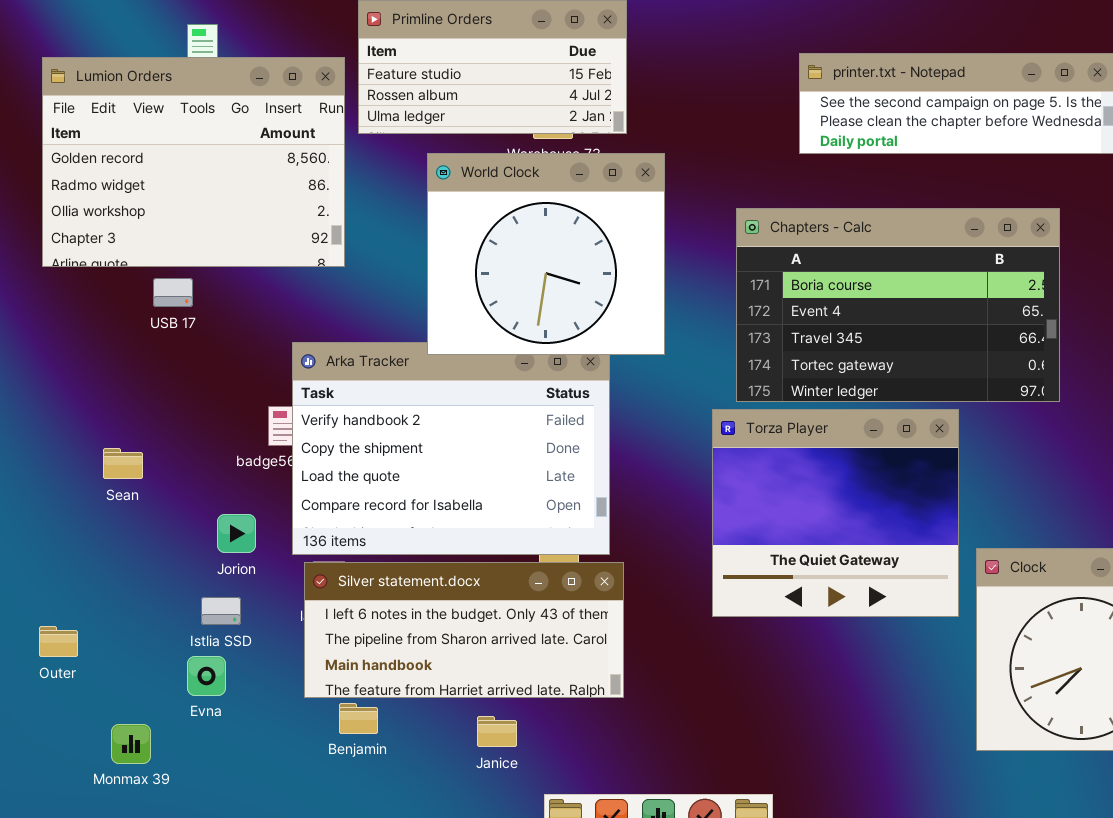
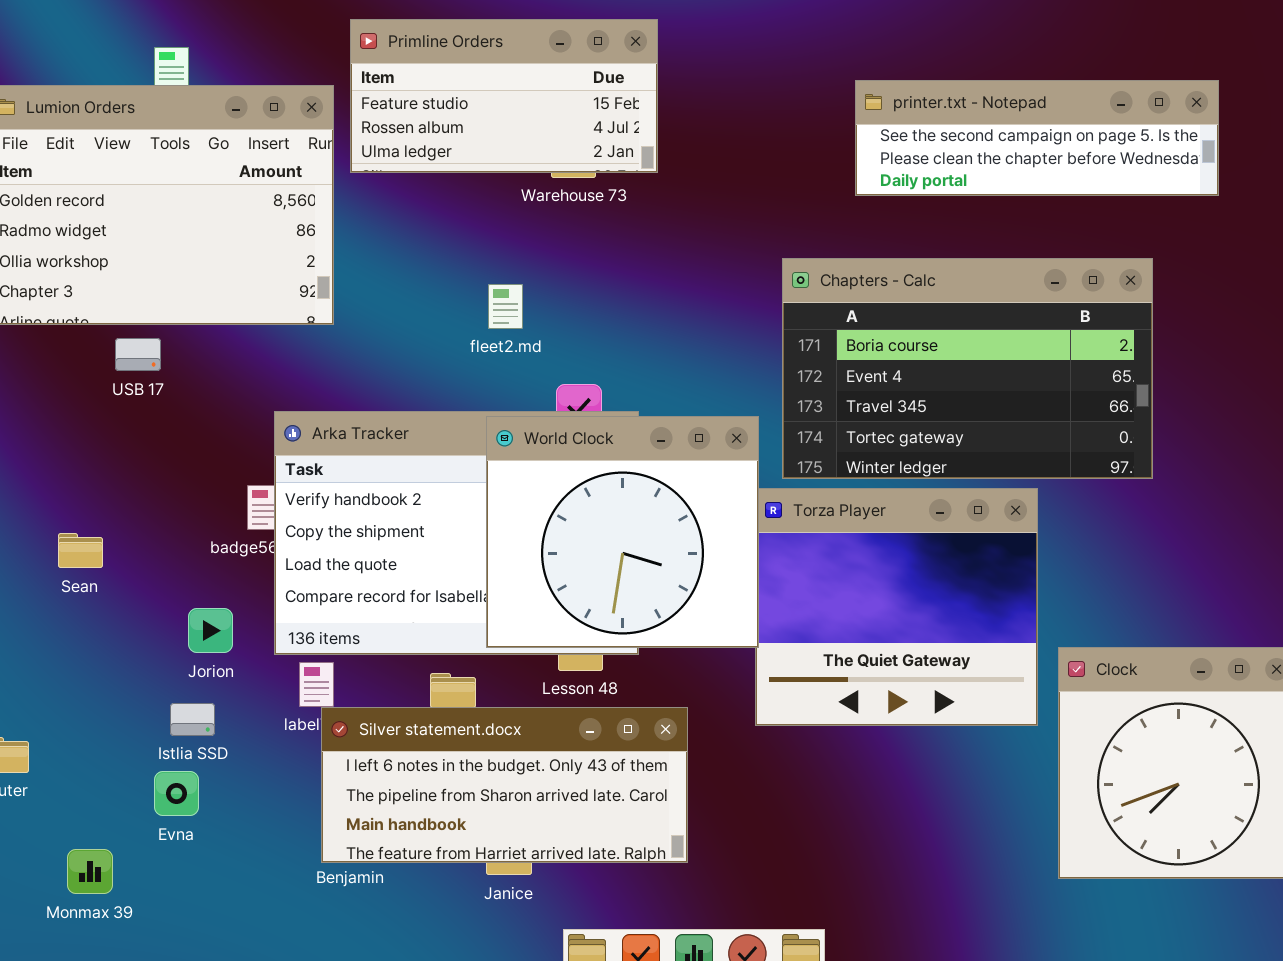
World Clock: [427,153,665,355] -> [486,416,759,648], moved
Silver statement.docx: [304,562,624,698] -> [321,707,688,863], moved

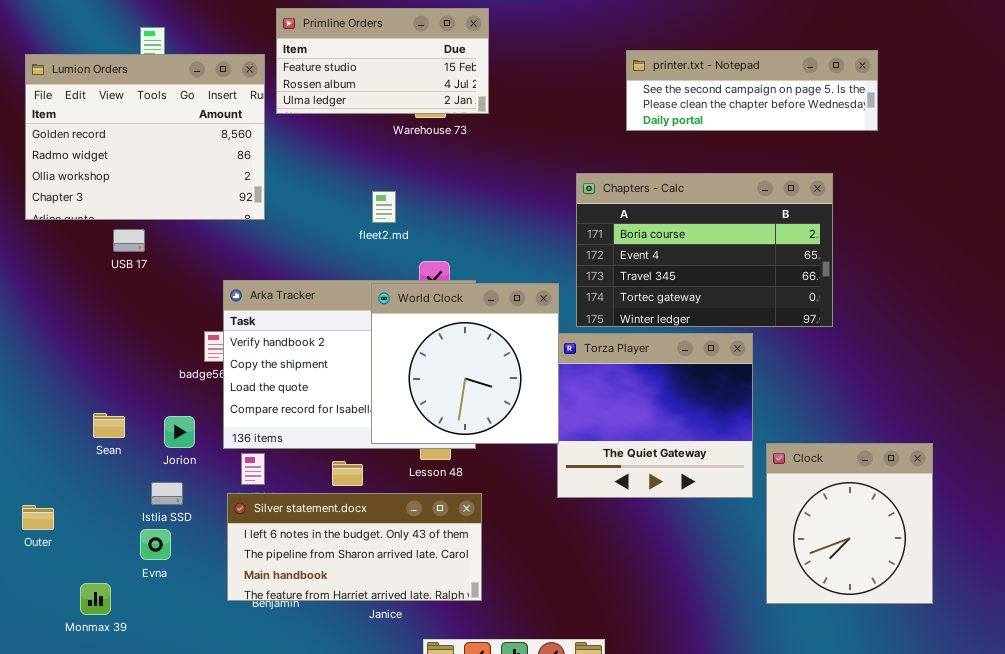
Sean: [58,533,103,568] -> [93,413,125,438], moved
Silver statement.docx: [321,707,688,863] -> [227,493,482,601], moved

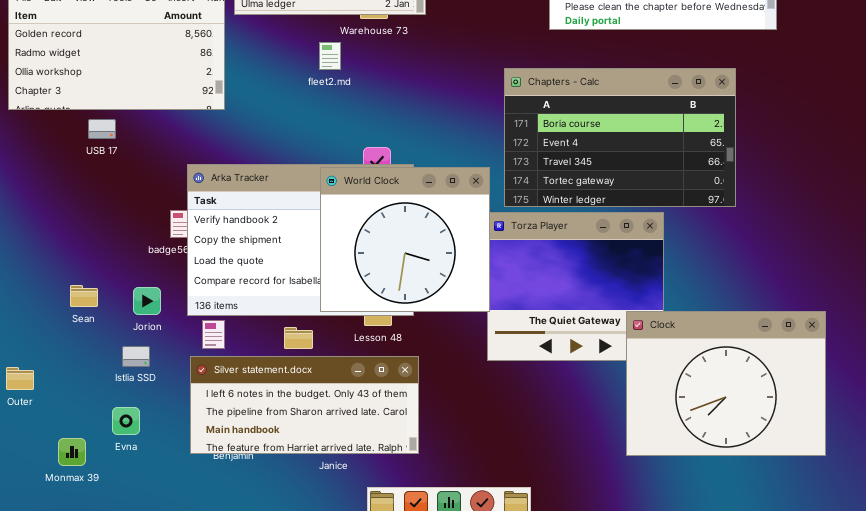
fleet2.md: [372,191,396,223] -> [319,42,341,70], moved
Clock: [766,443,933,604] -> [626,311,826,456], resized
Evna: [140,529,171,560] -> [112,407,140,435], moved

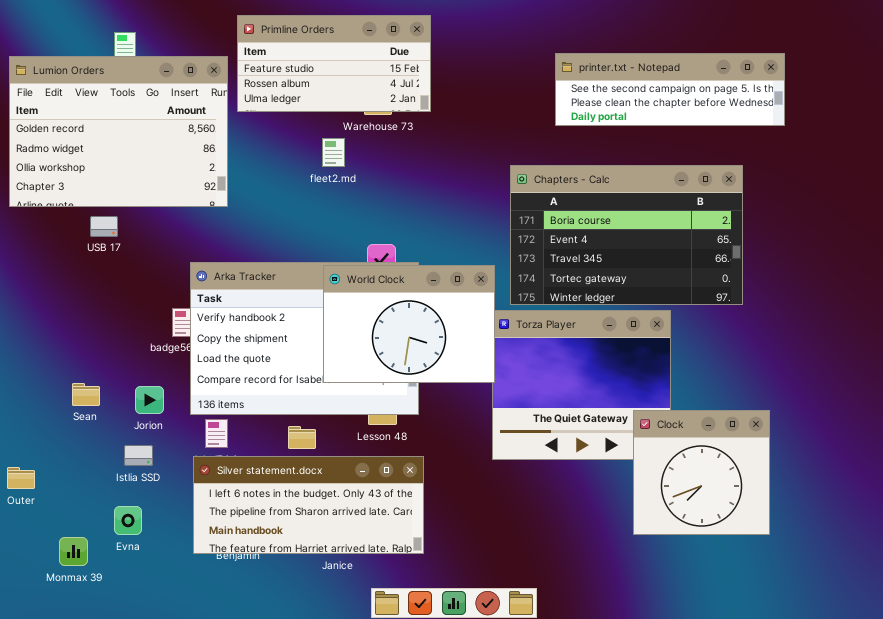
World Clock: [320,167,490,312] -> [323,265,495,383], resized
Clock: [626,311,826,456] -> [633,410,770,535], resized

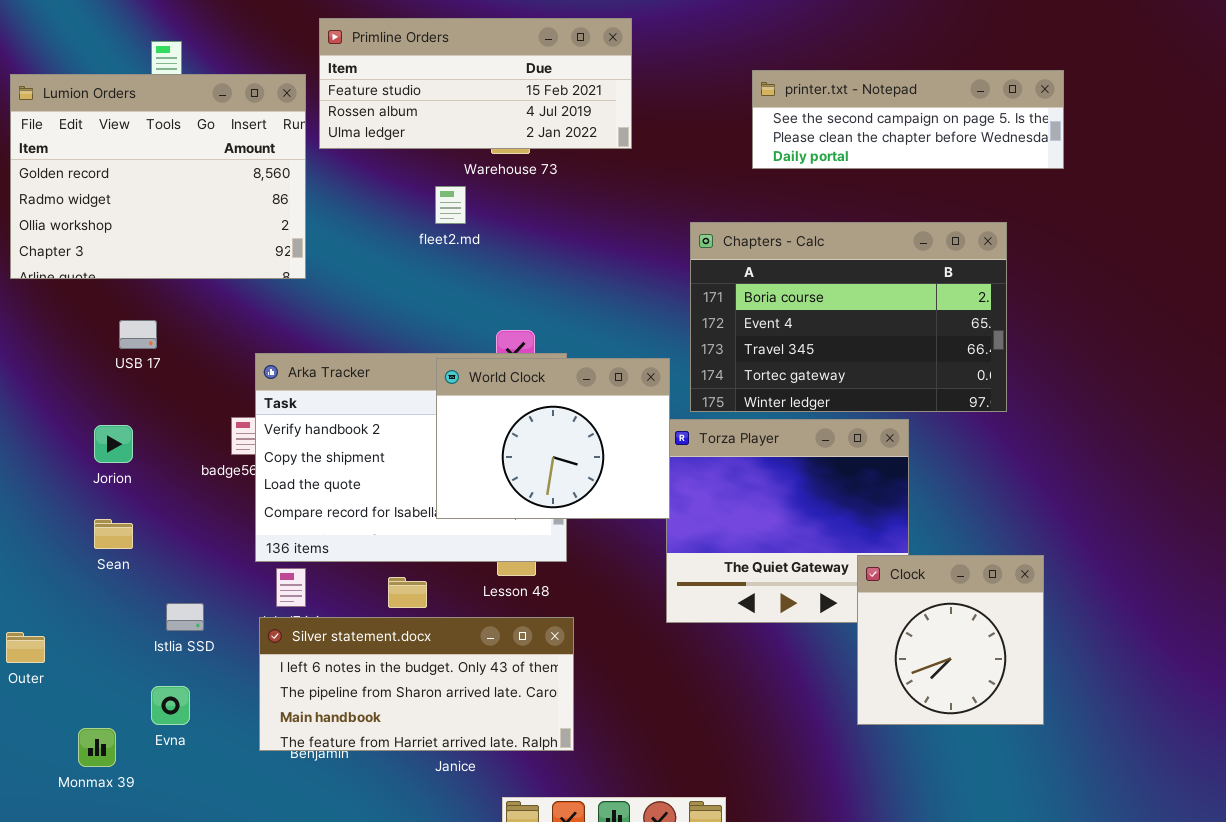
Primline Orders: [237,15,431,112] -> [319,18,632,149], resized
USB 17: [90,216,118,237] -> [119,320,157,349], moved
Jorion: [135,386,164,414] -> [94,425,133,463], moved

